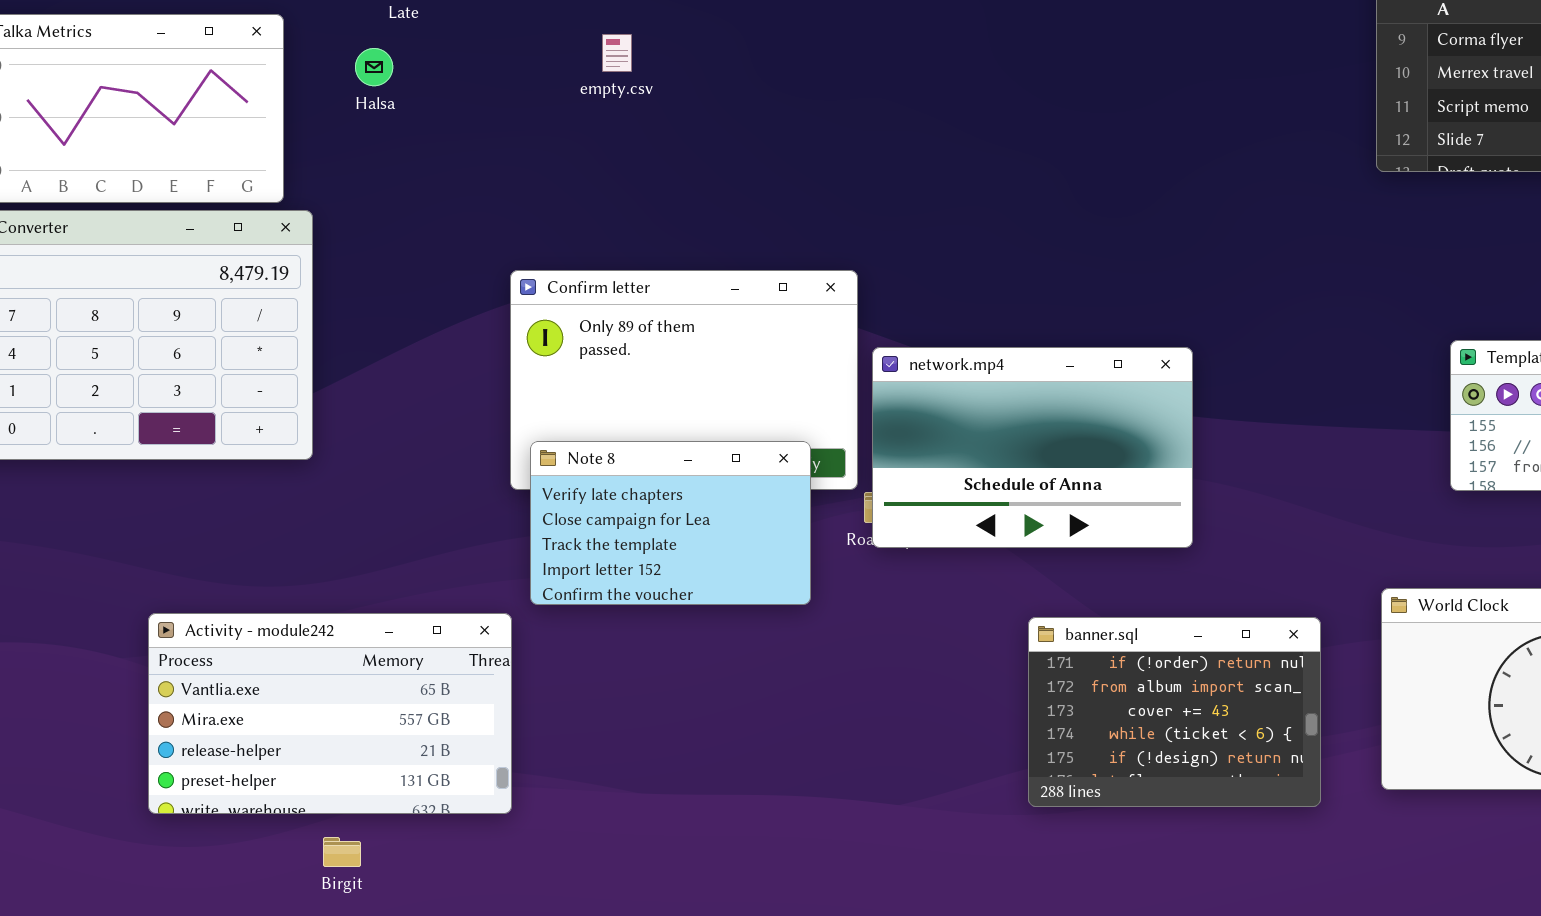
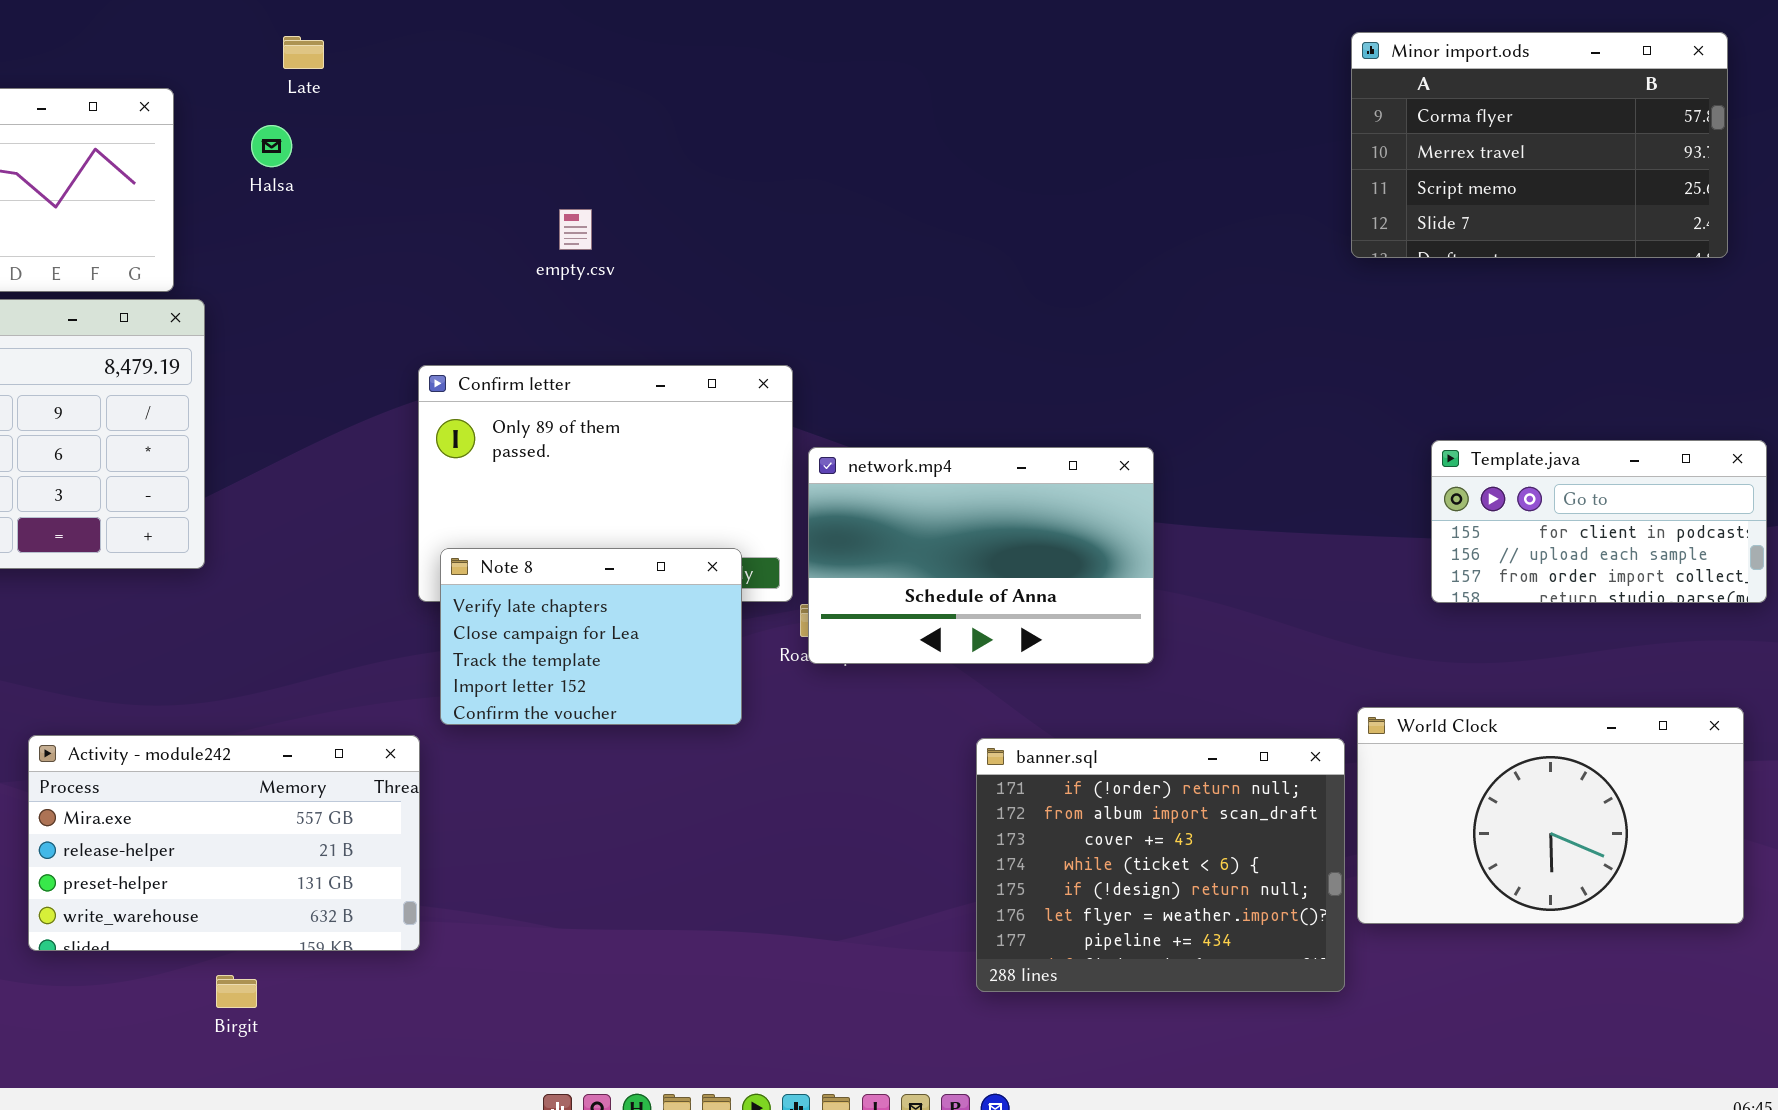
empty.csv: [602,34,632,72] -> [559,209,592,250], moved
Activity - module242: [148,613,512,814] -> [28,735,420,951], scrolled down 1 row
banner.sql: [1028,617,1321,807] -> [976,738,1345,992], resized

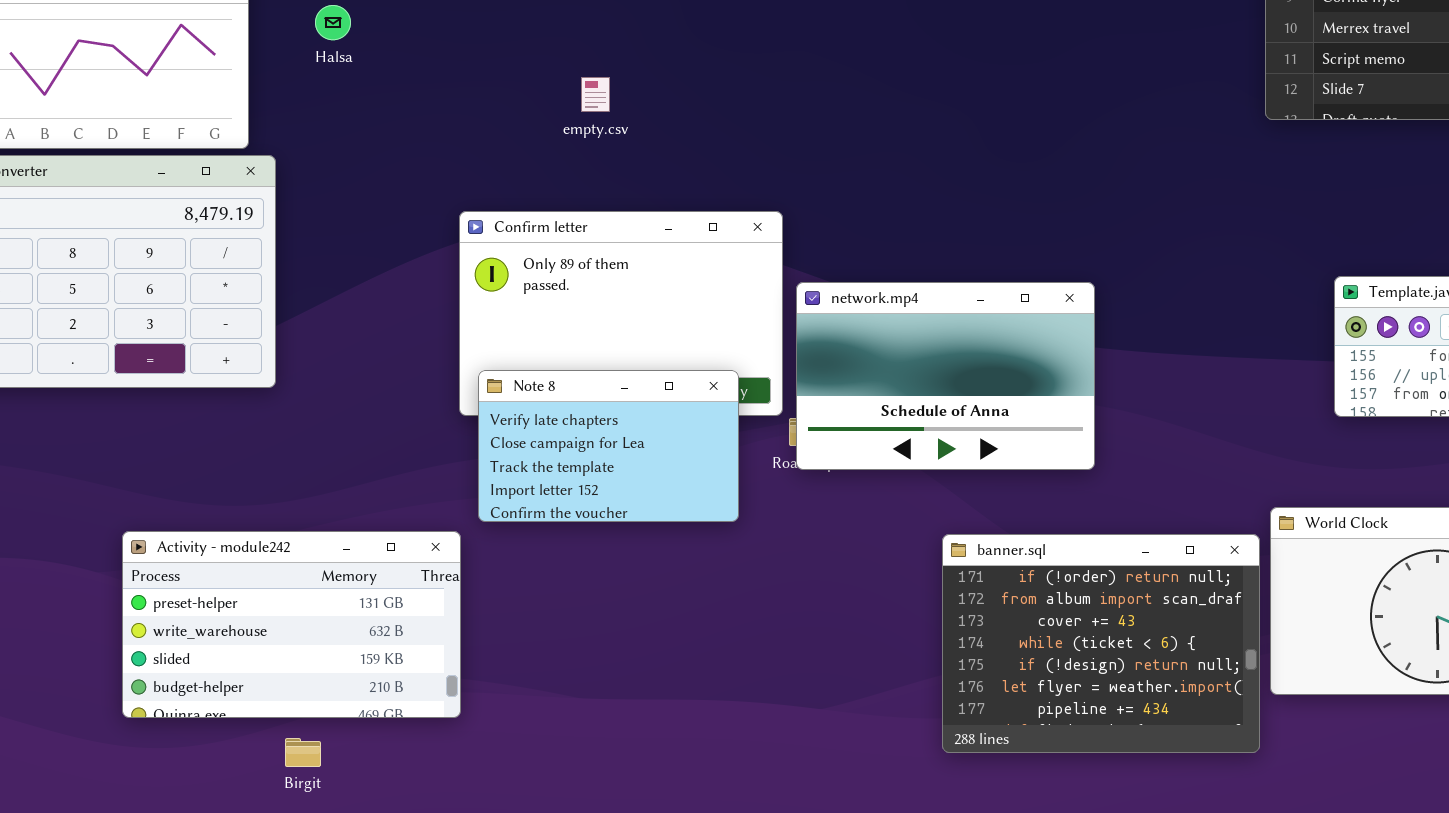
Activity - module242: [28,735,420,951] -> [122,531,461,718], scrolled down 2 rows

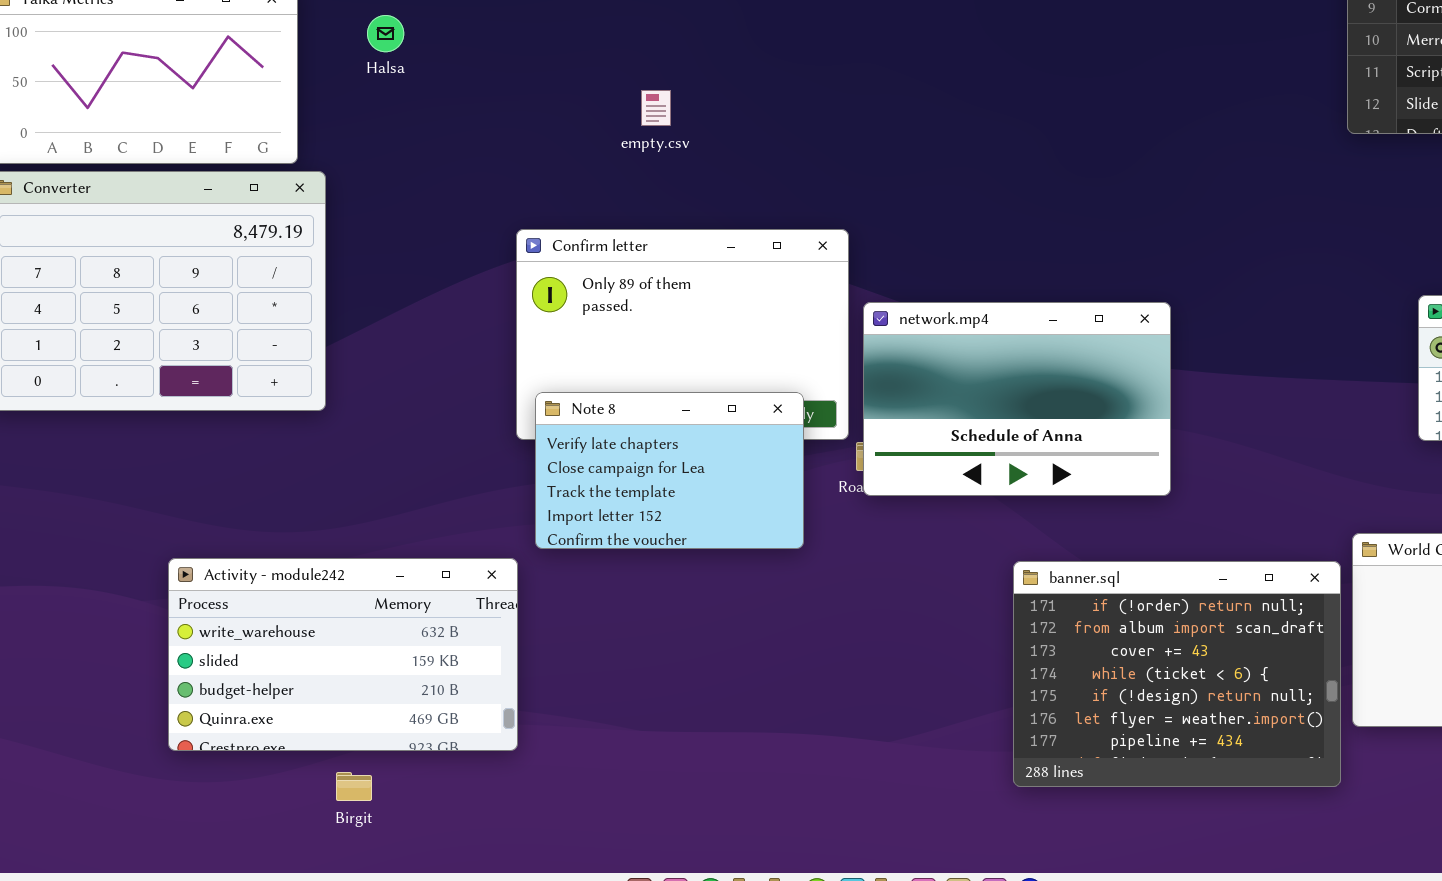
Activity - module242: [122,531,461,718] -> [168,558,518,751], scrolled down 1 row

